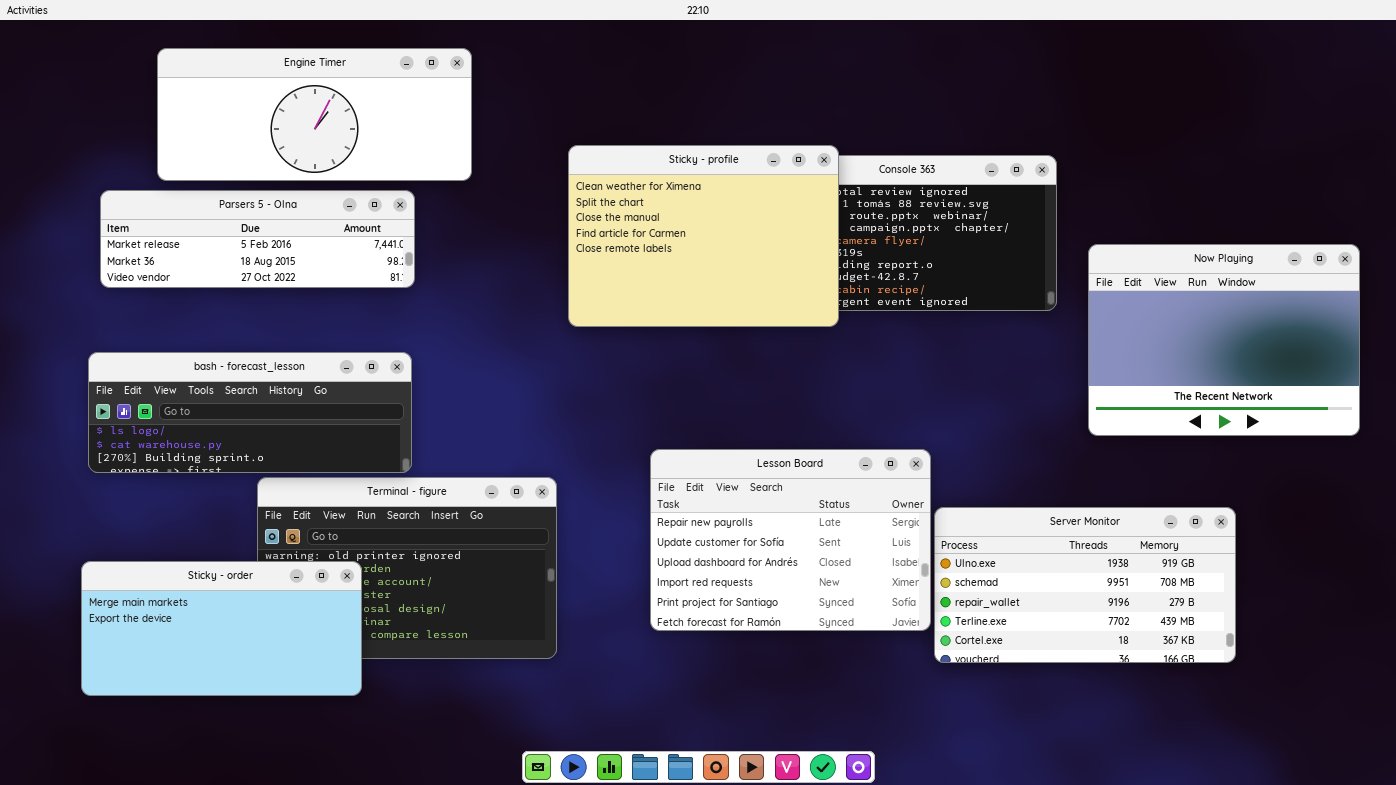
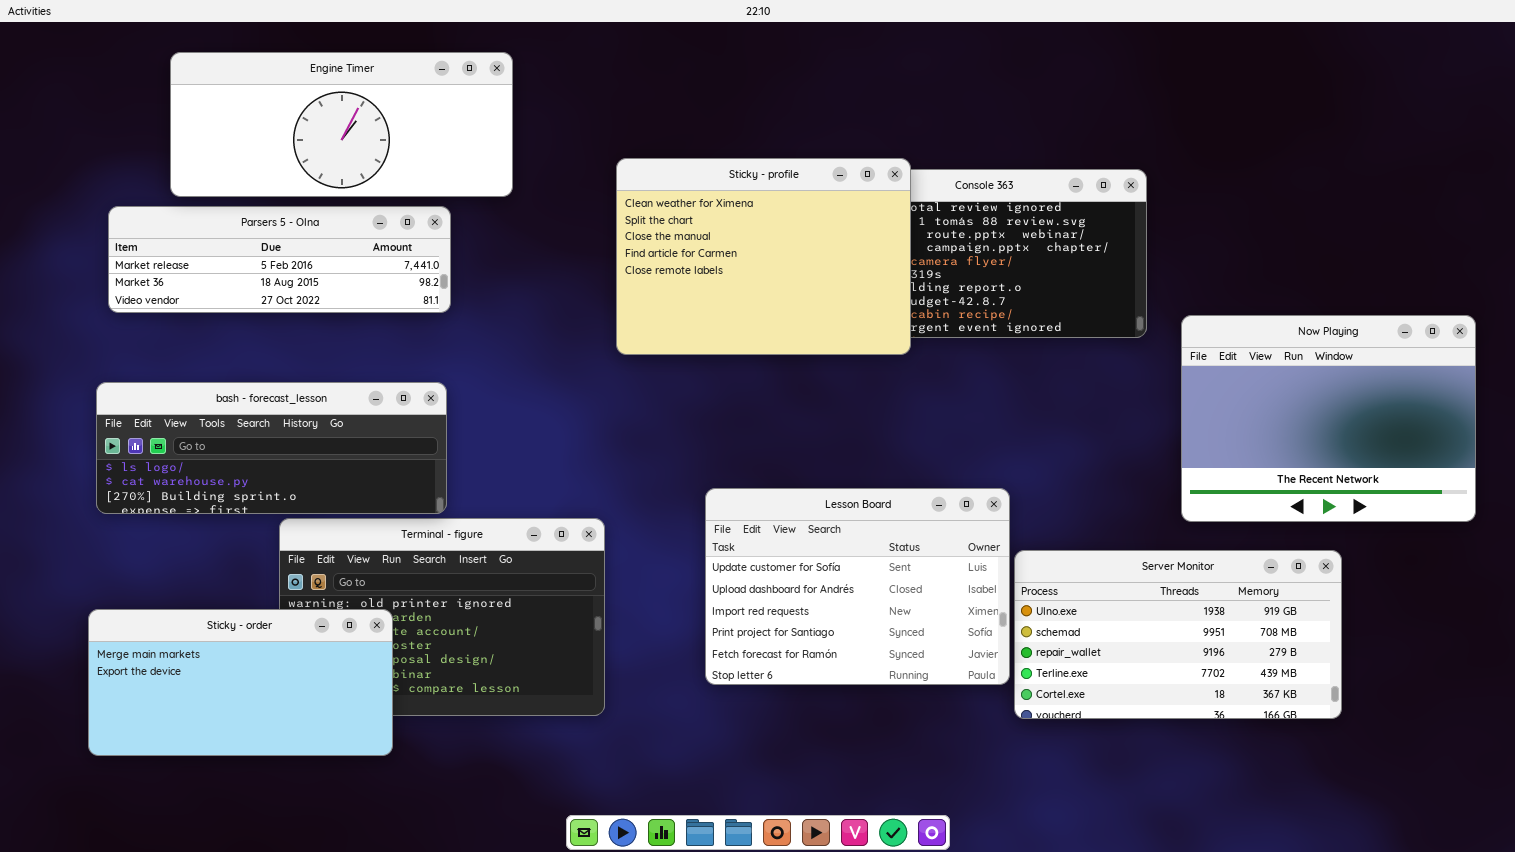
Now Playing: [1088,244,1360,436] -> [1181,315,1476,522], moved
Lesson Board: [650,449,931,631] -> [705,488,1010,685], scrolled down 1 row

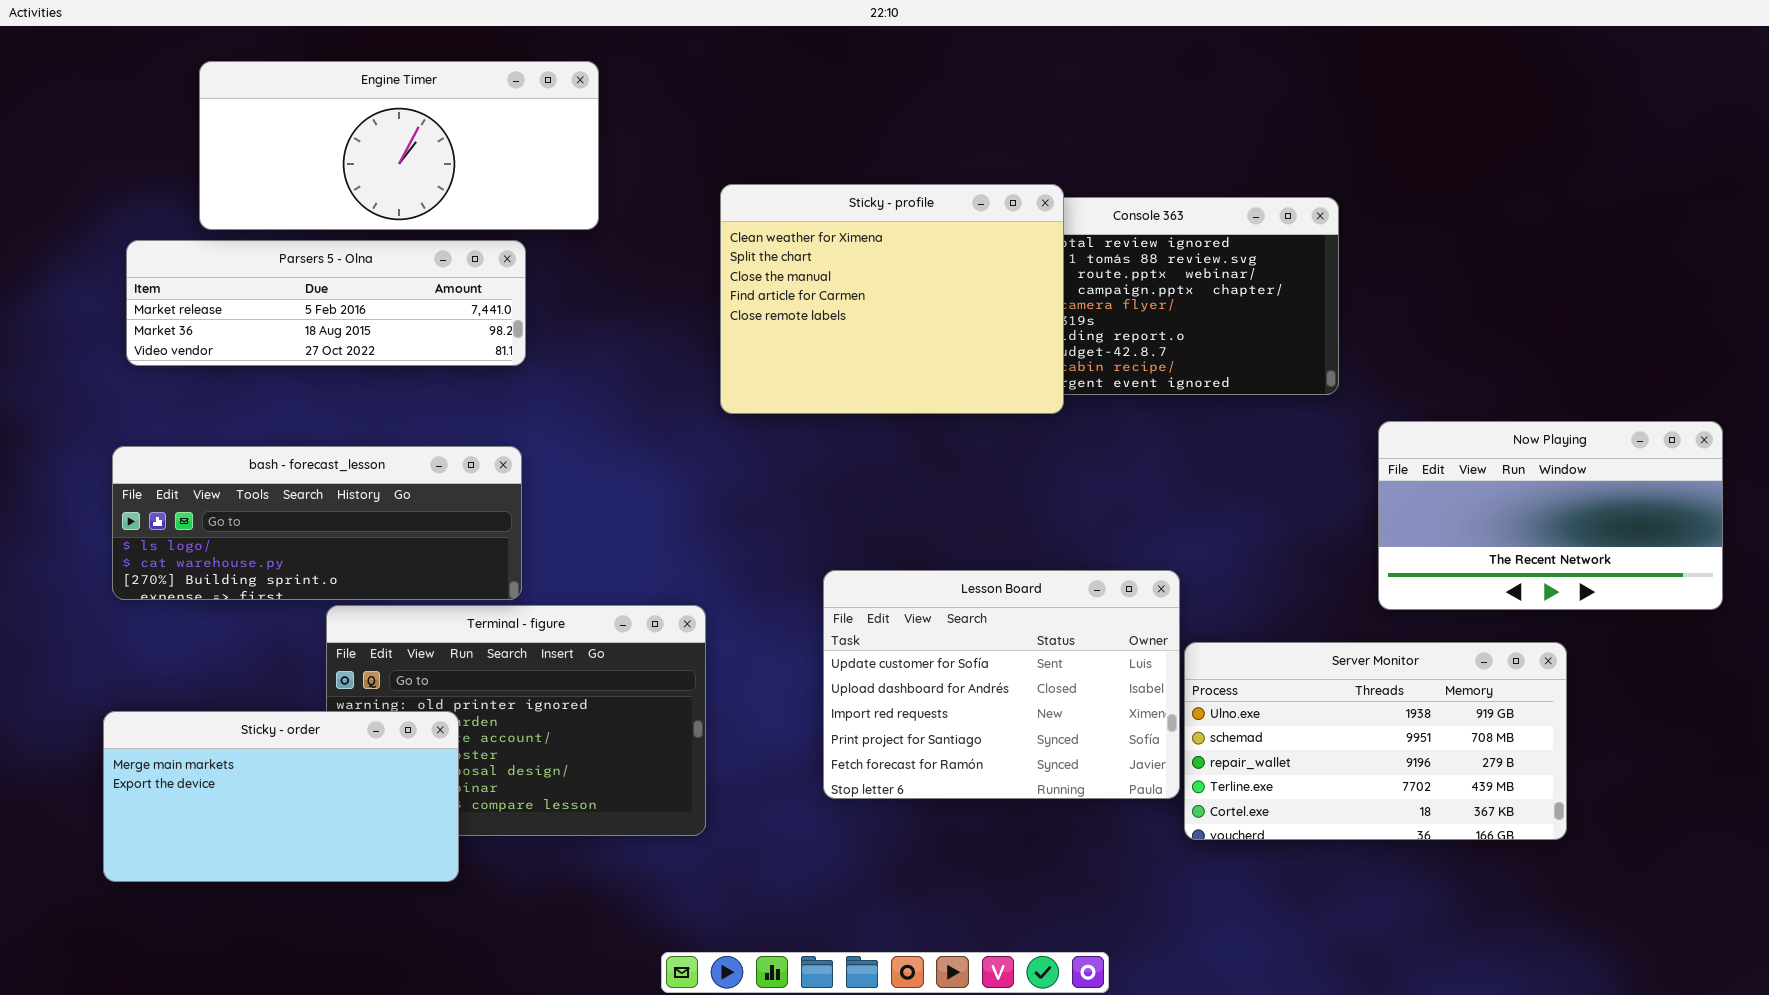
Now Playing: [1181,315,1476,522] -> [1378,421,1723,610], resized

